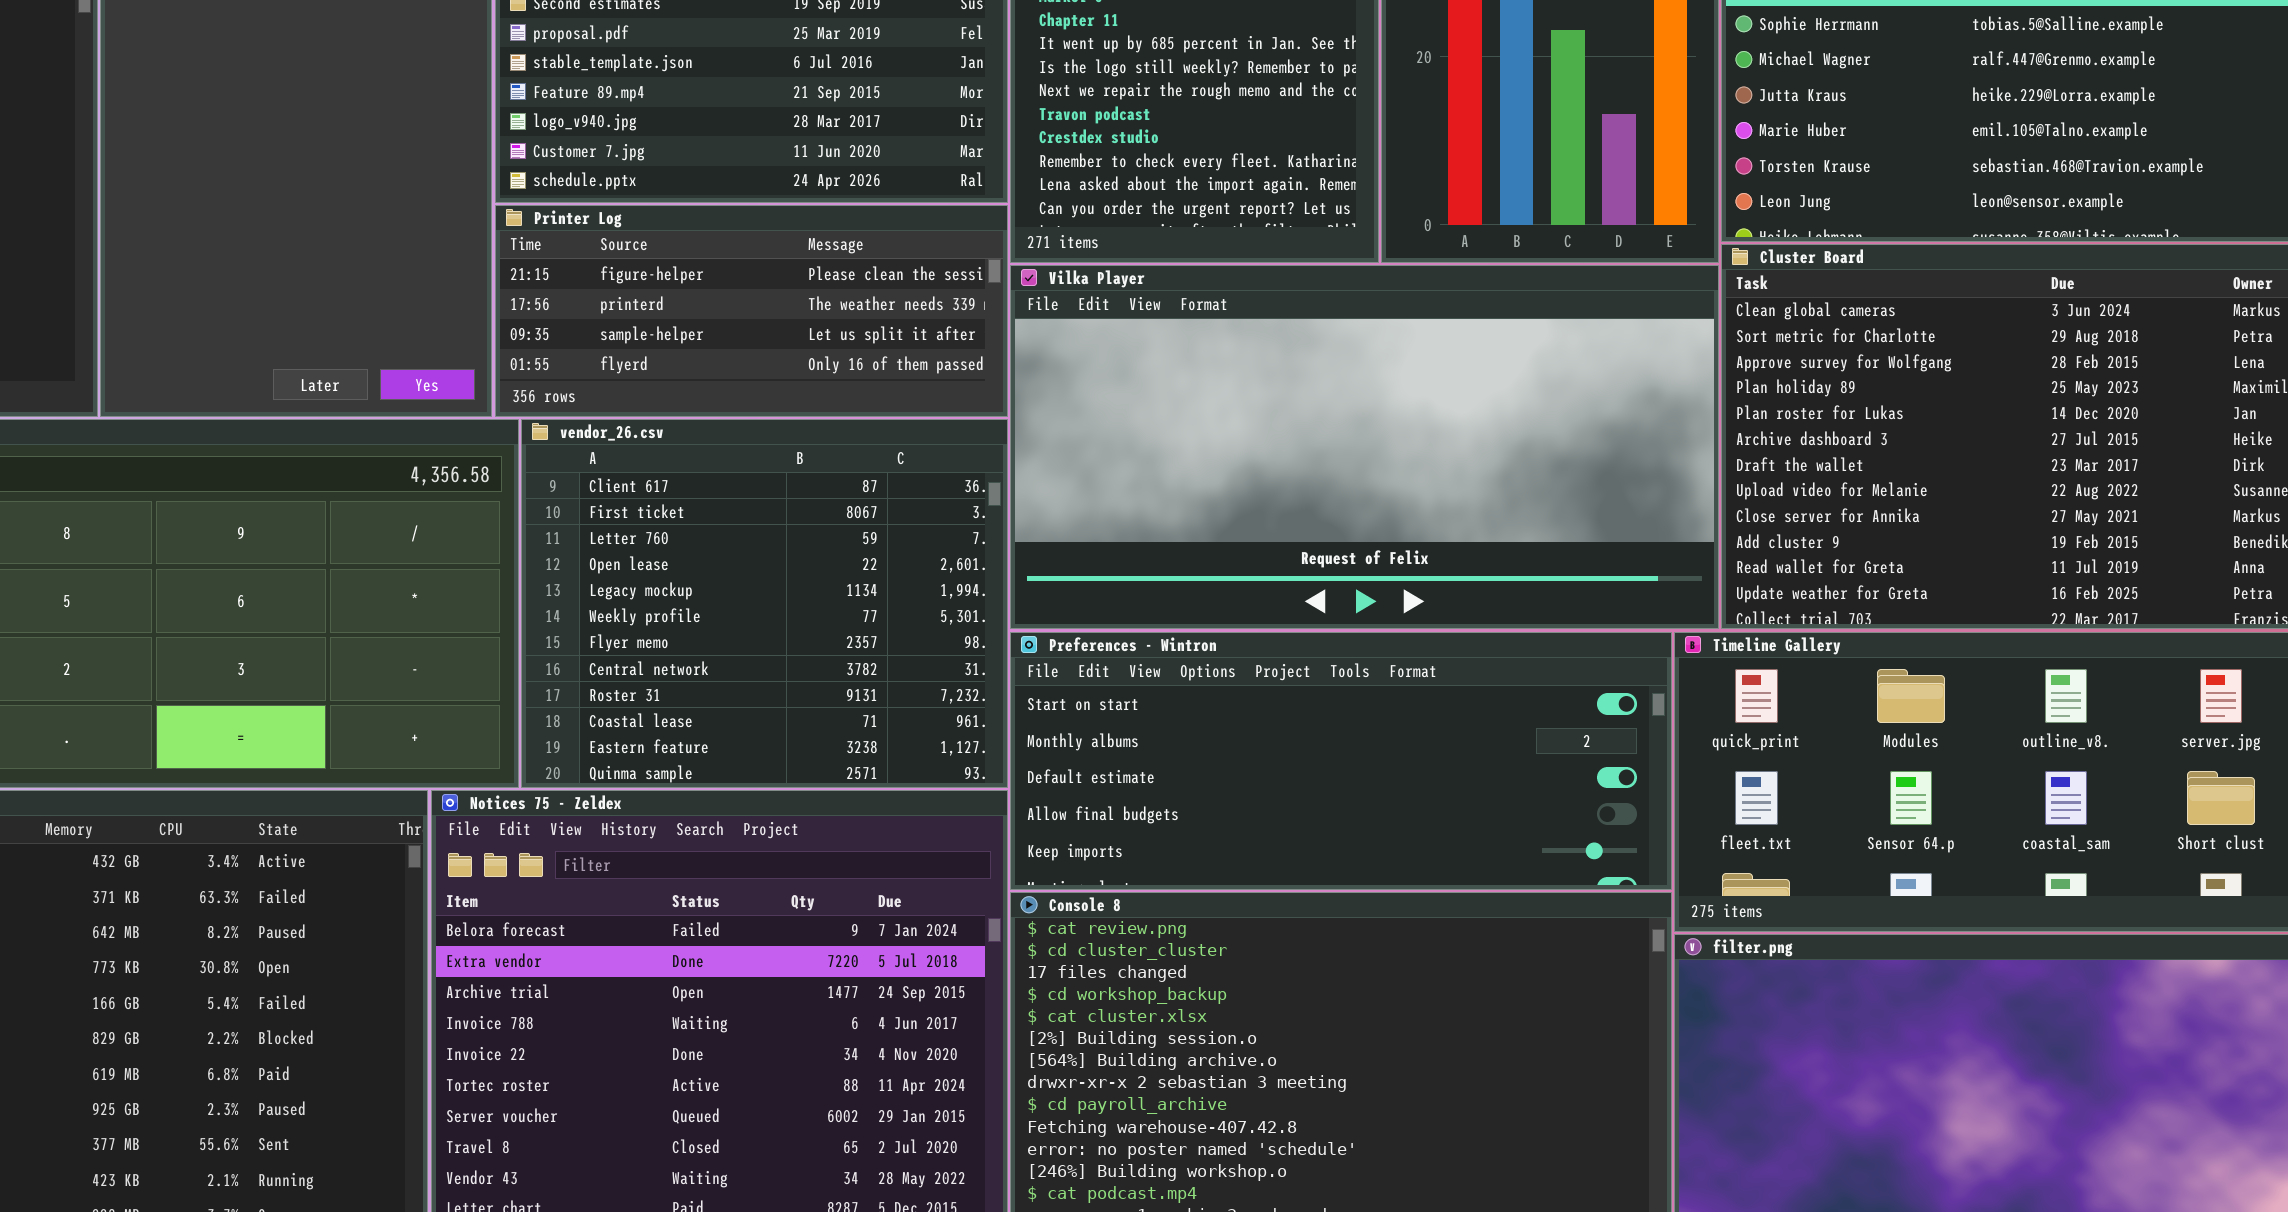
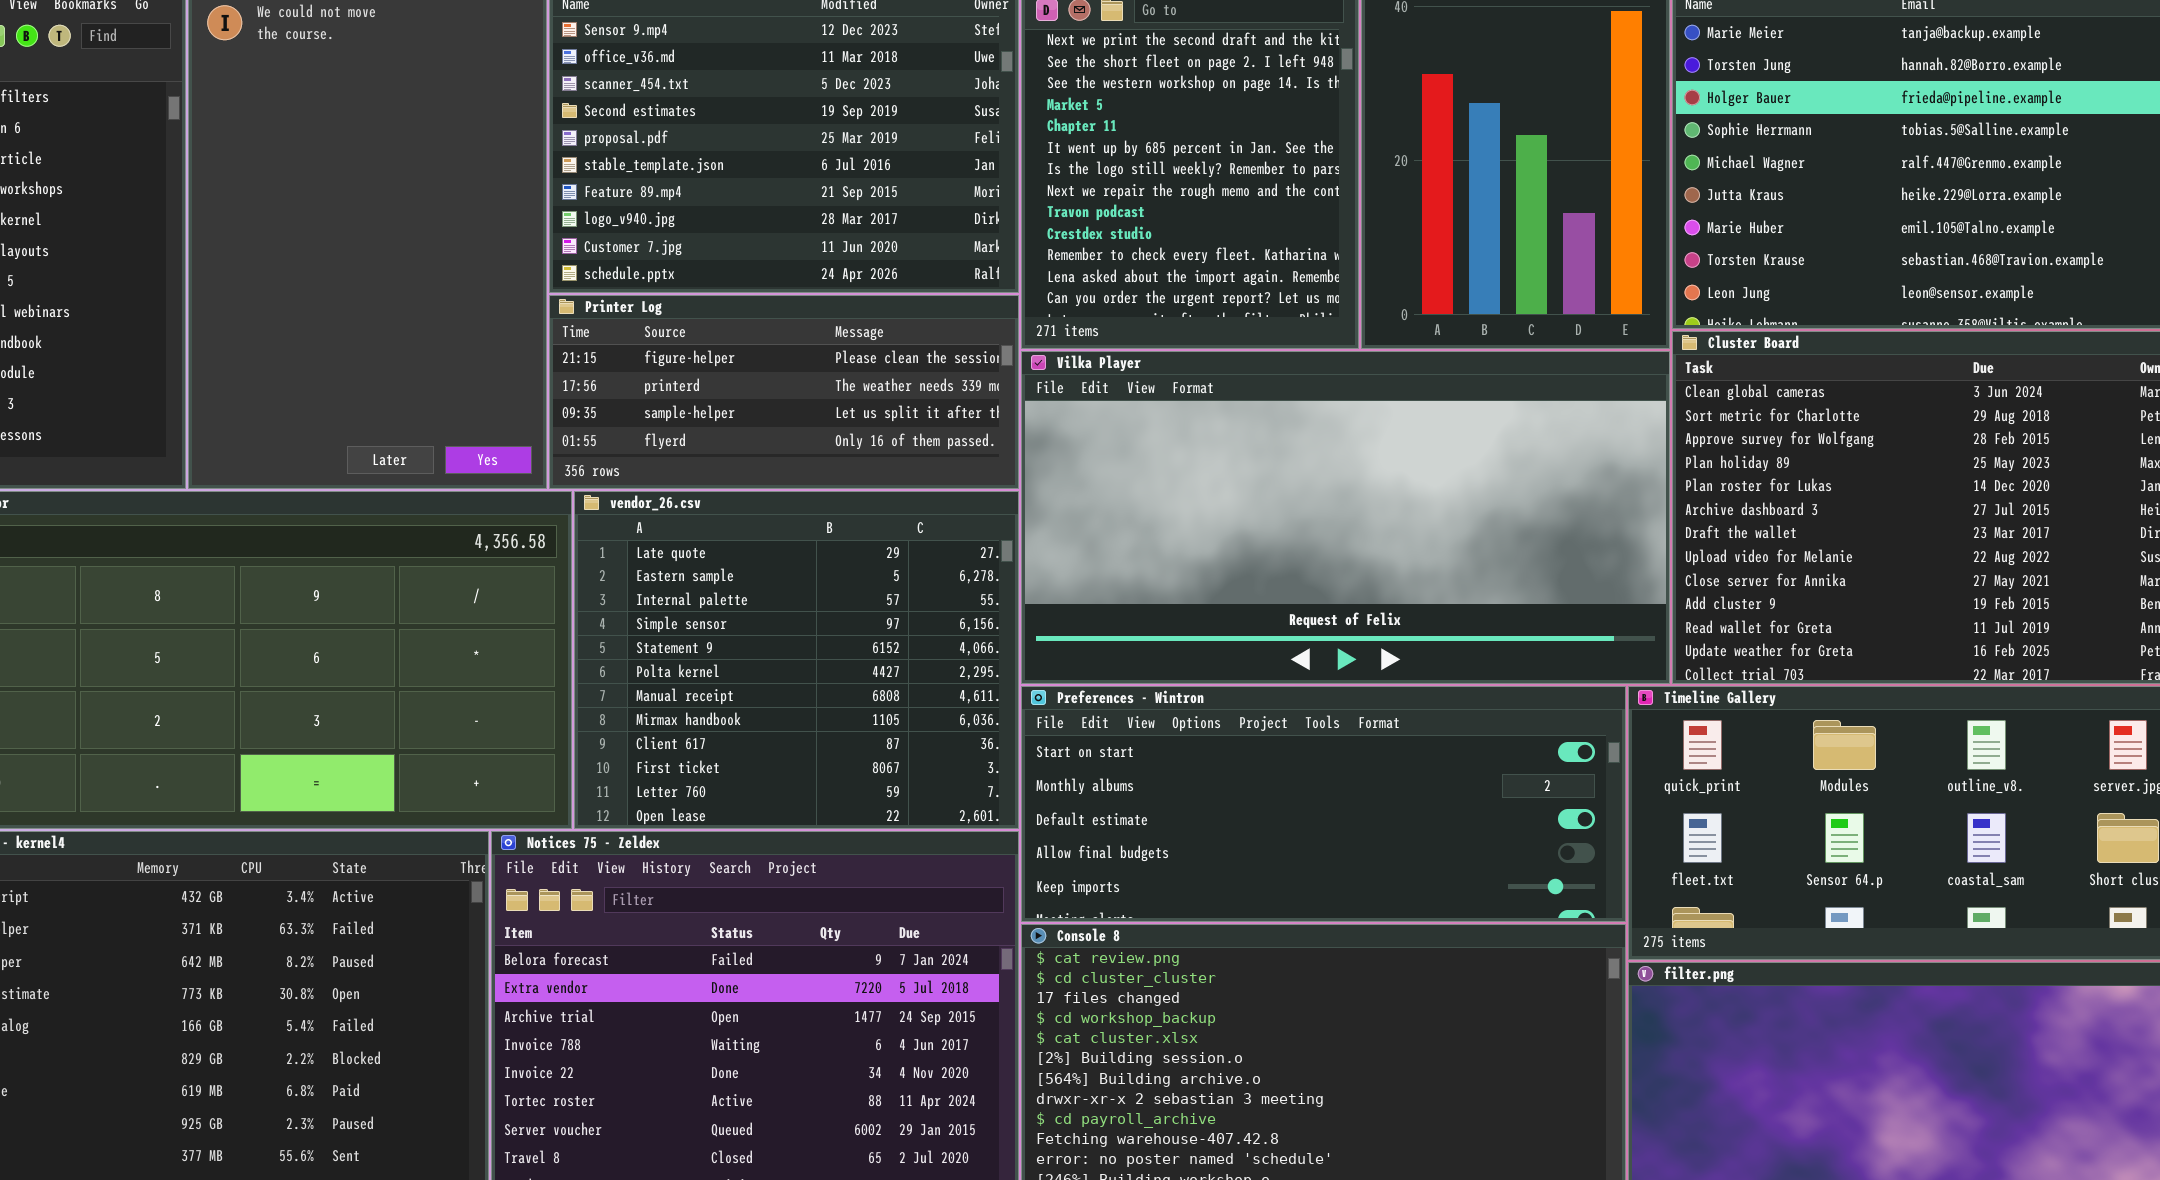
vendor_26.csv: [521,419,1008,788] -> [574,491,1019,829], scrolled up 8 rows

